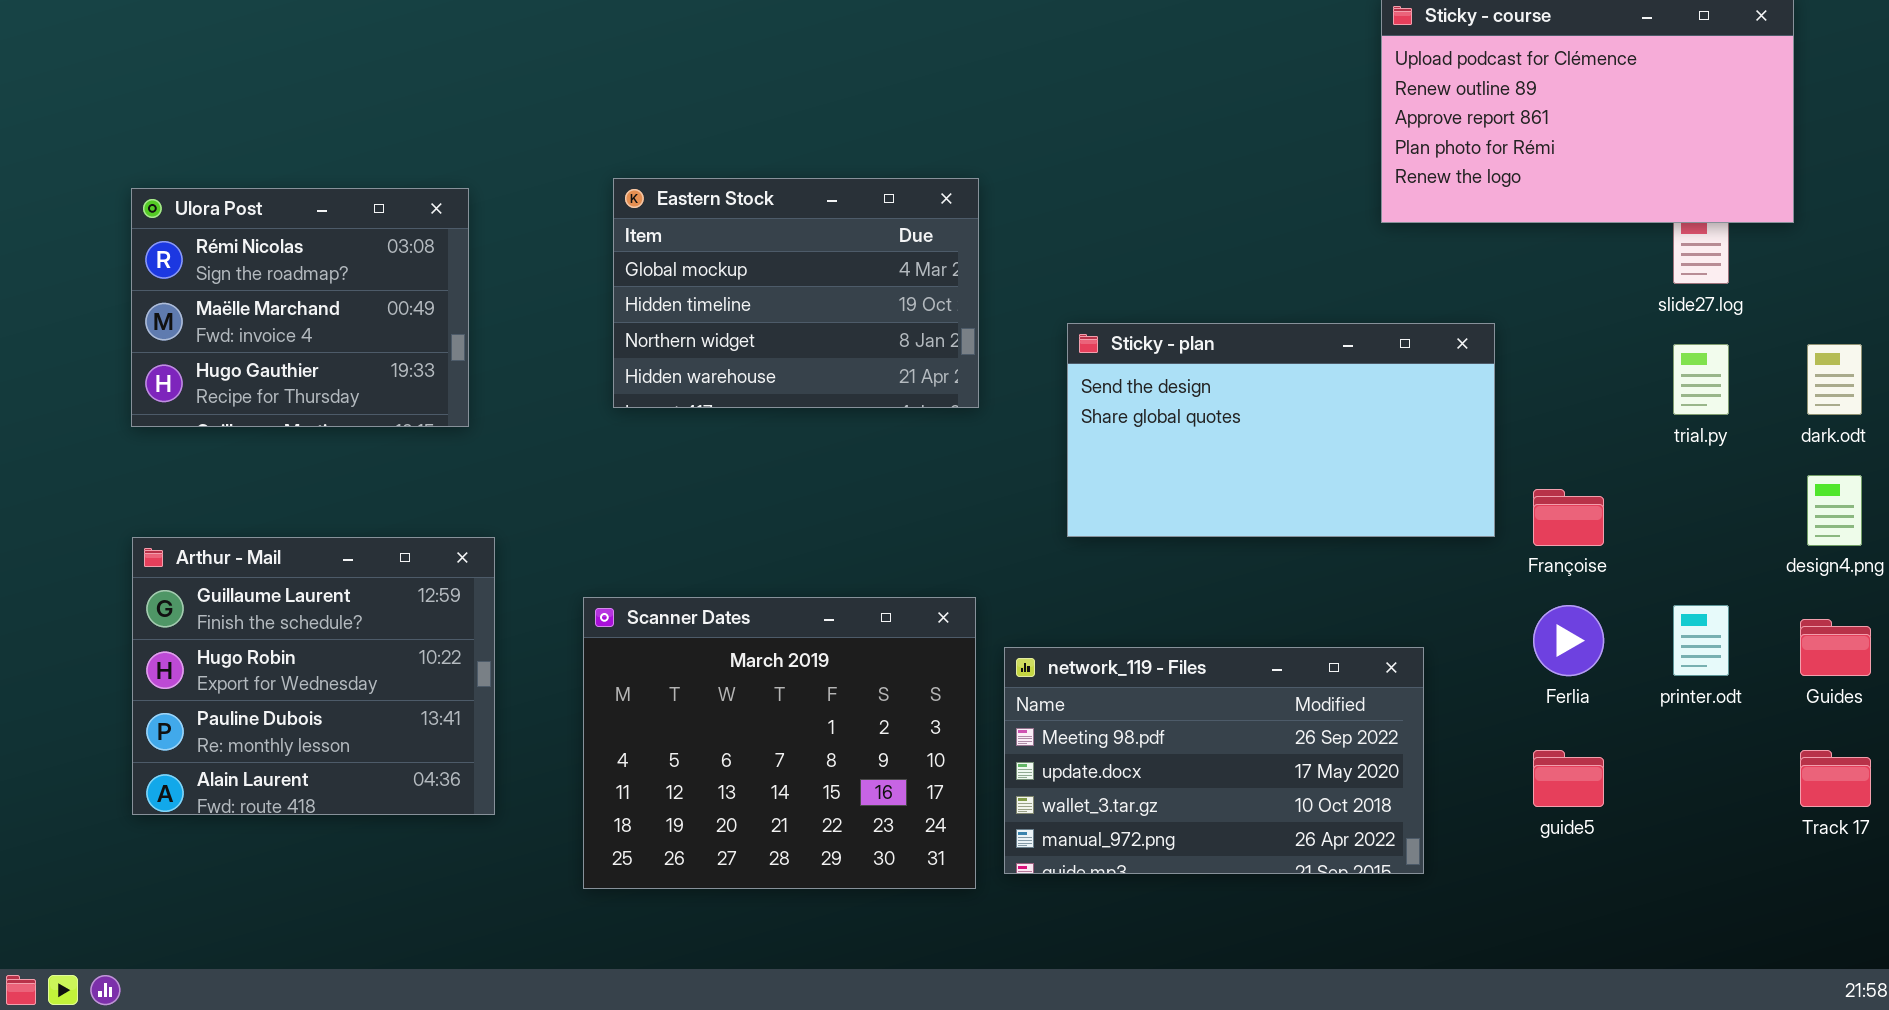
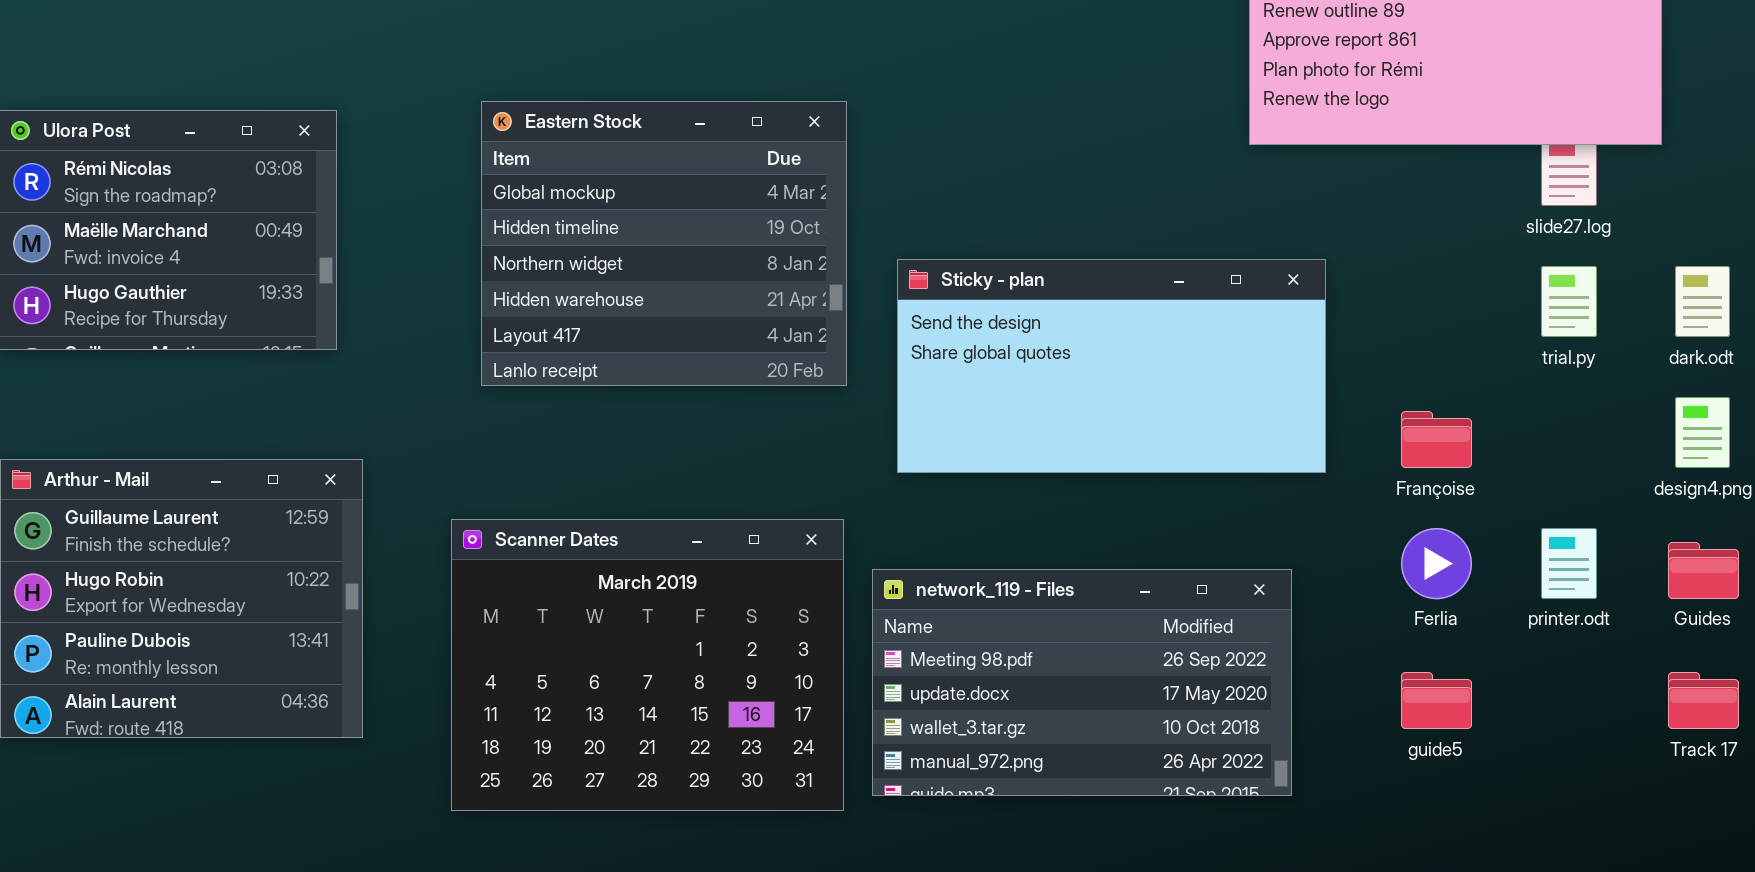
Eastern Stock: [613,178,979,408] -> [481,101,847,386], resized
Sticky - plan: [1067,323,1495,537] -> [897,259,1326,473], moved

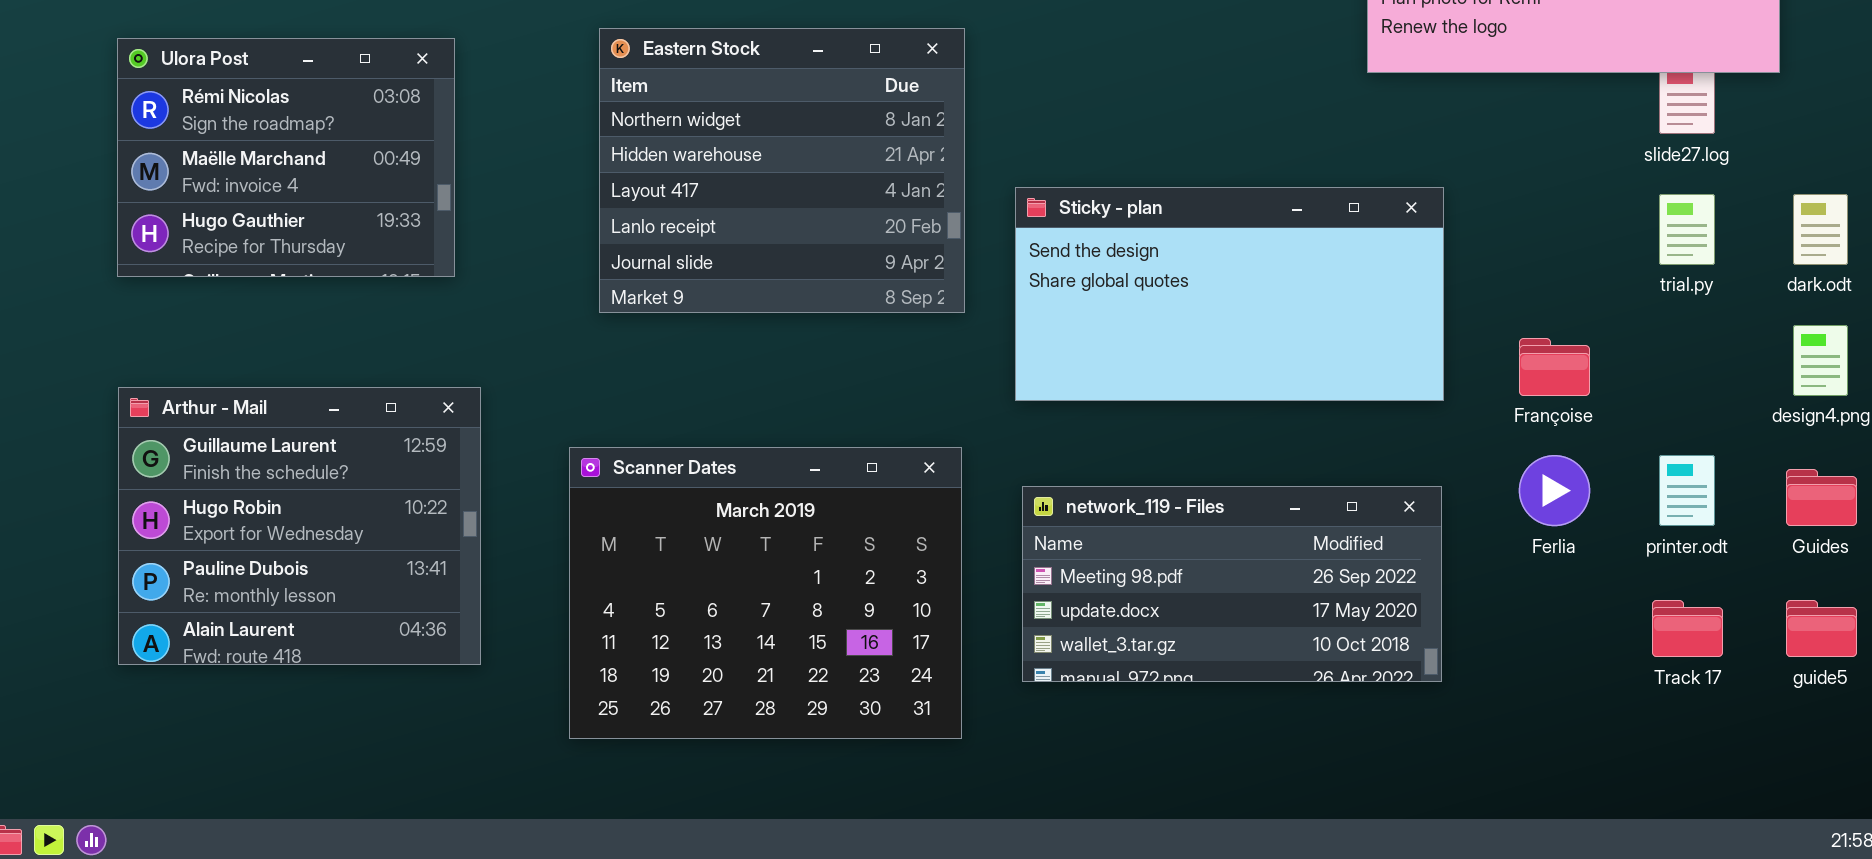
Eastern Stock: [481,101,847,386] -> [599,28,965,313], scrolled down 2 rows
network_119 - Files: [872,569,1292,796] -> [1022,486,1442,682], moved, resized
guide5: [1401,672,1472,729] -> [1786,600,1857,657], moved
Track 17: [1668,672,1739,729] -> [1652,600,1723,657], moved

